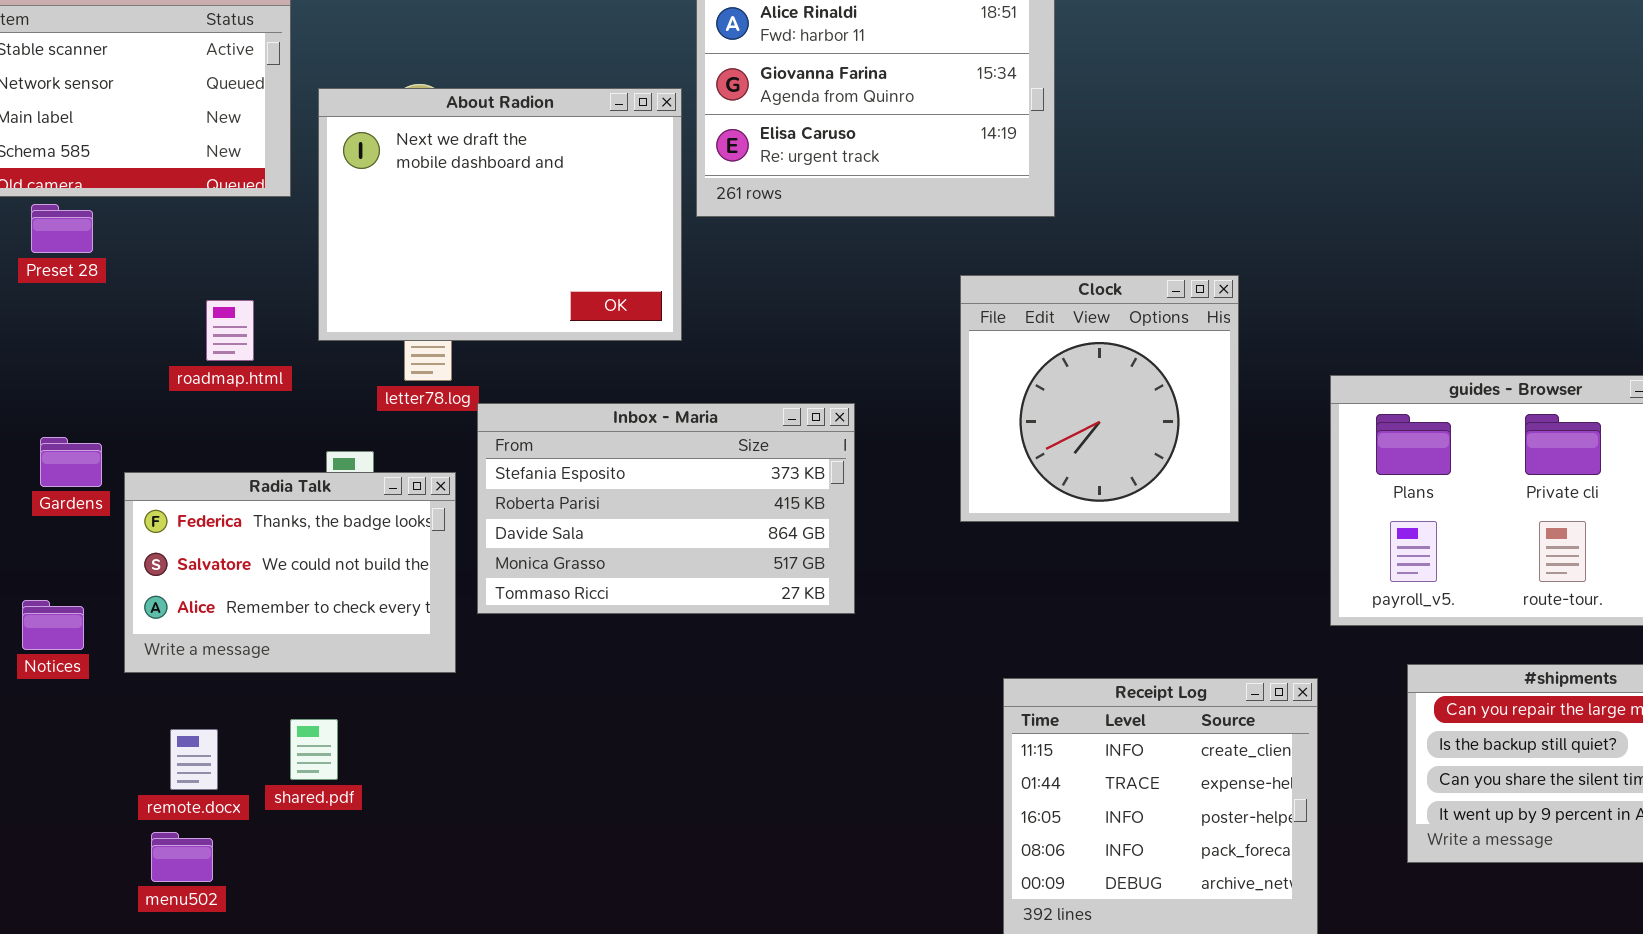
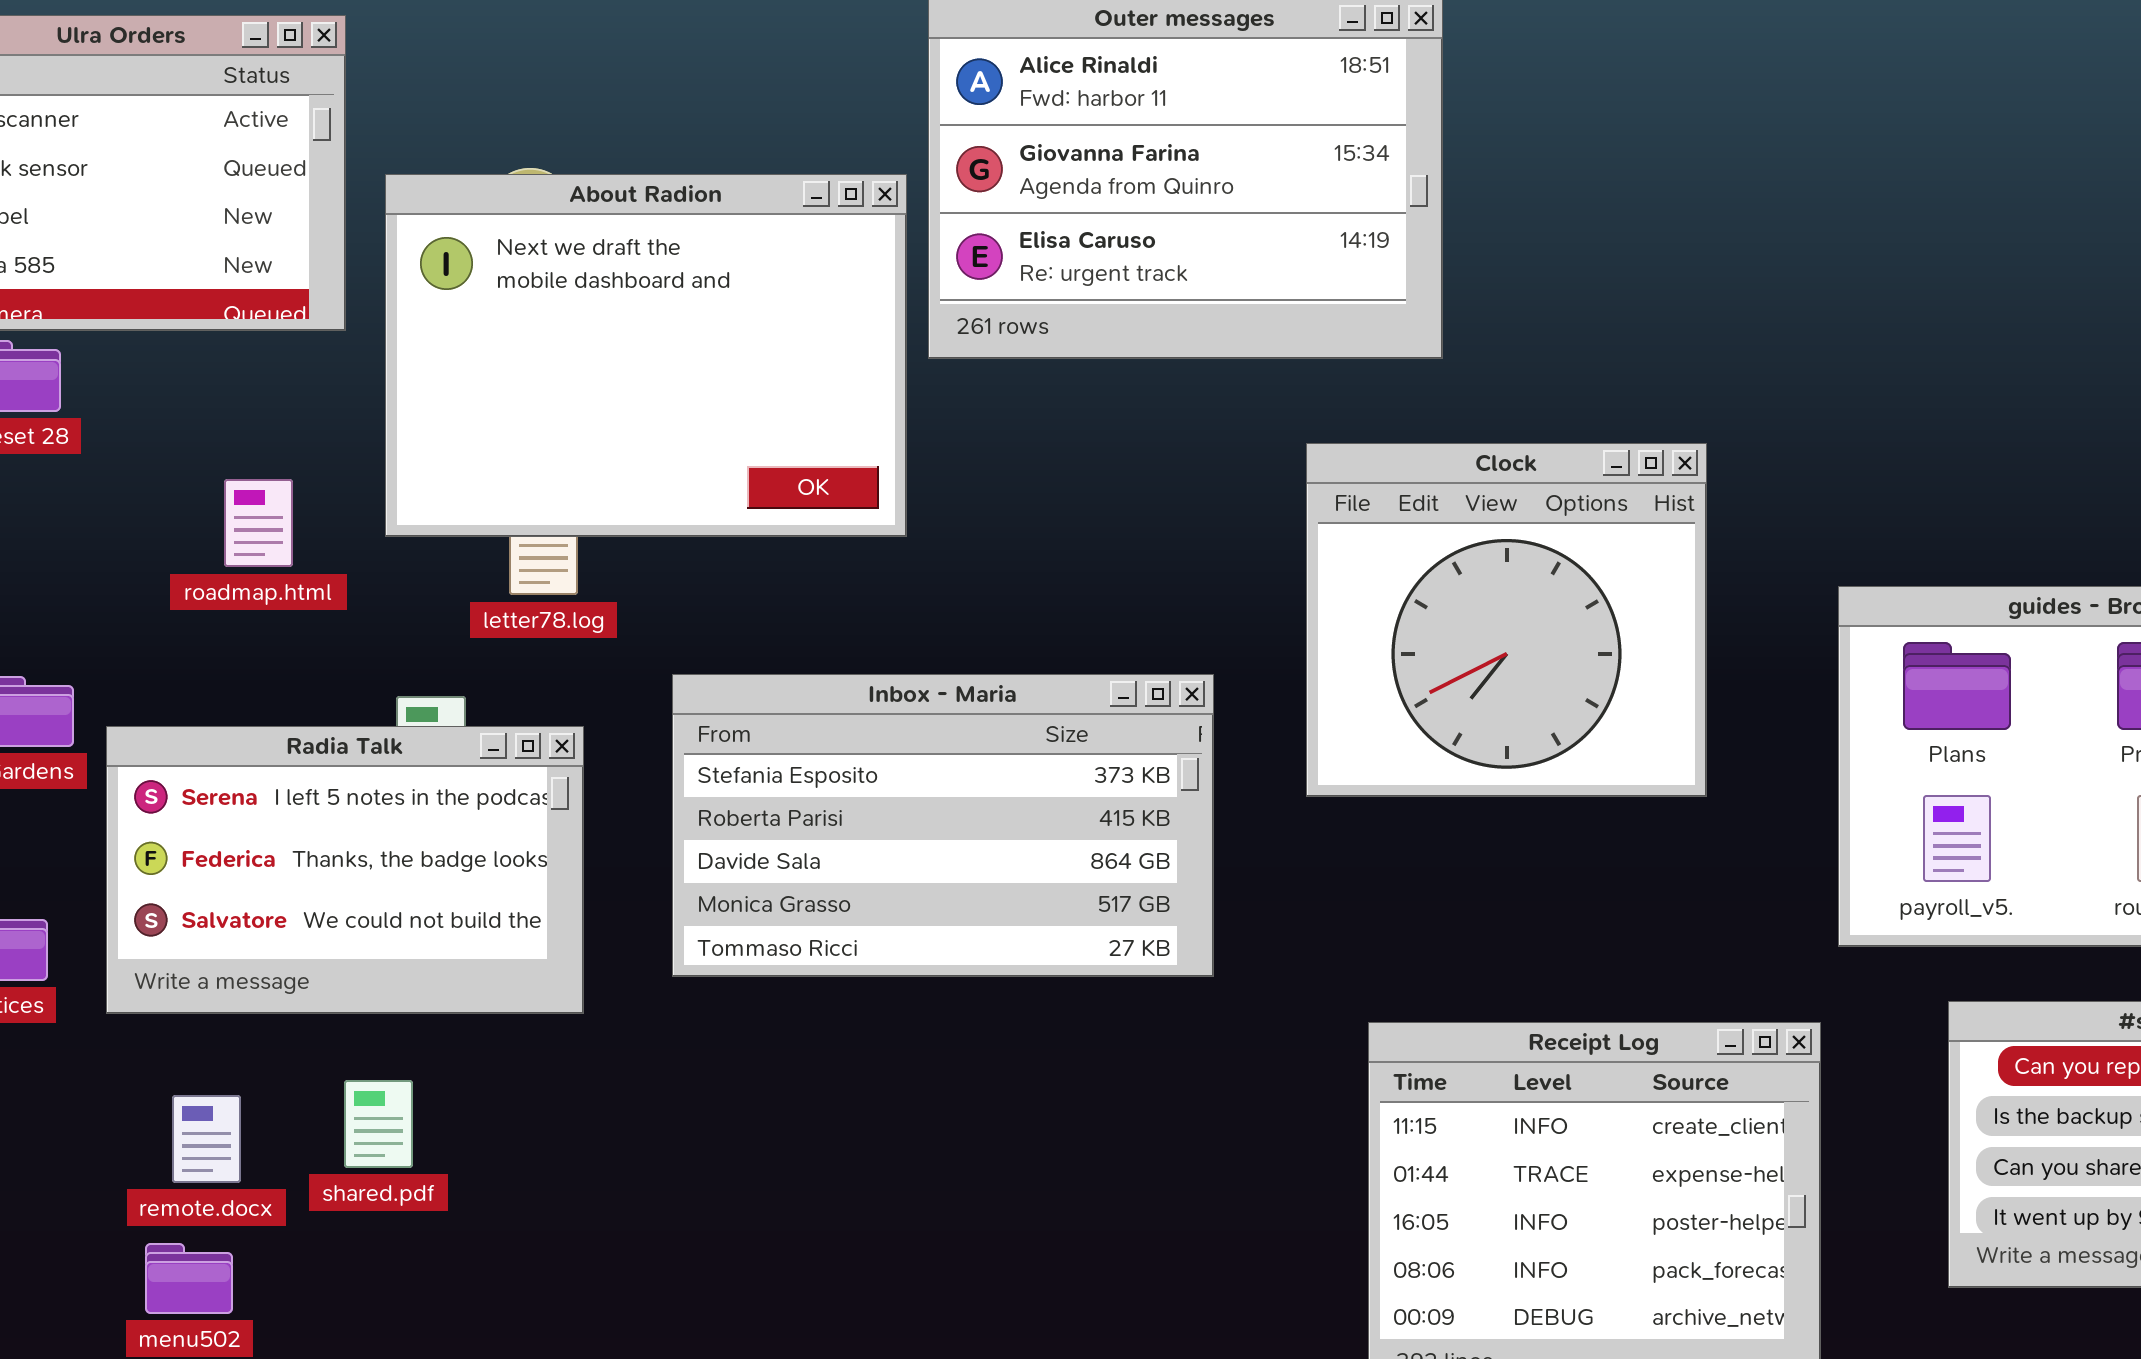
Inbox - Maria: [477,403,855,614] -> [672,674,1214,977], moved
Radia Talk: [124,472,456,673] -> [106,726,584,1014], scrolled up 1 row

